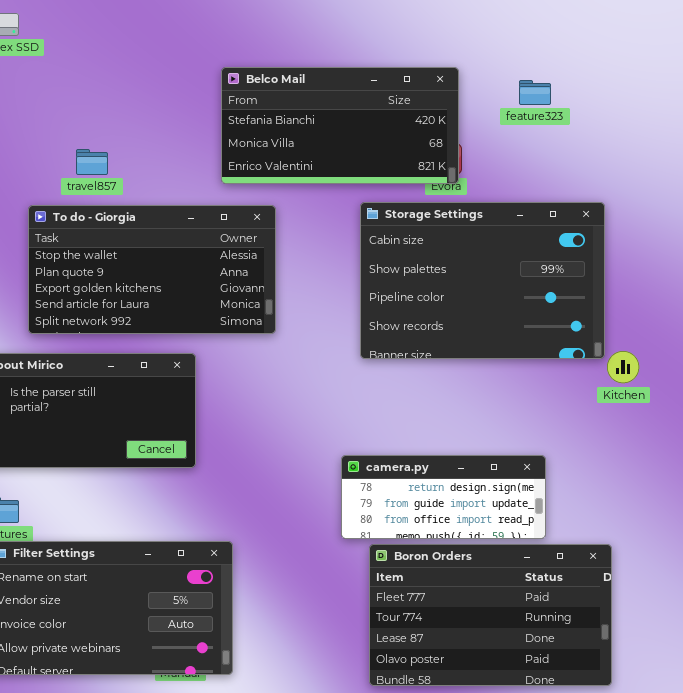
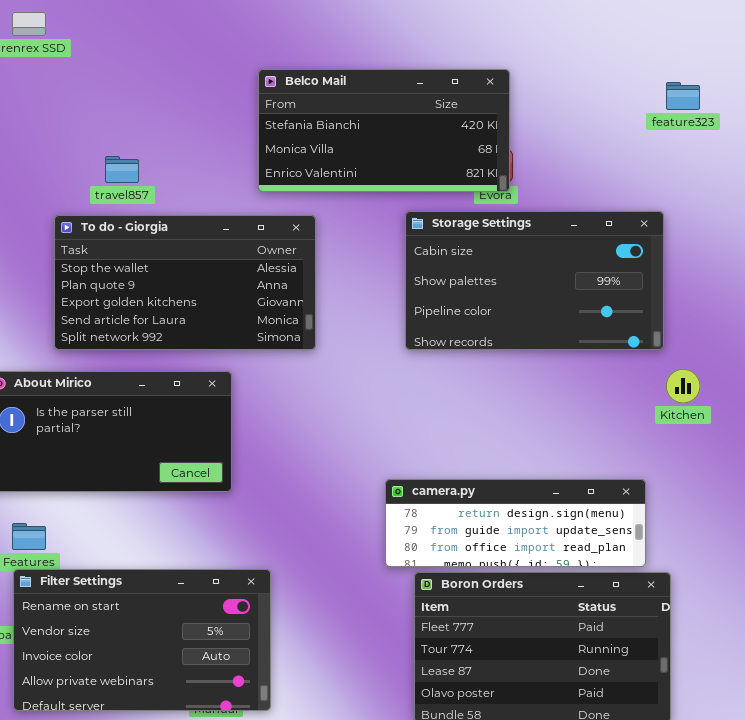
feature323: [519,80,551,105] -> [666,82,700,110], moved
Storage Settings: [360,202,605,359] -> [405,211,664,350], resized
camera.py: [341,455,546,539] -> [385,479,646,567], resized

